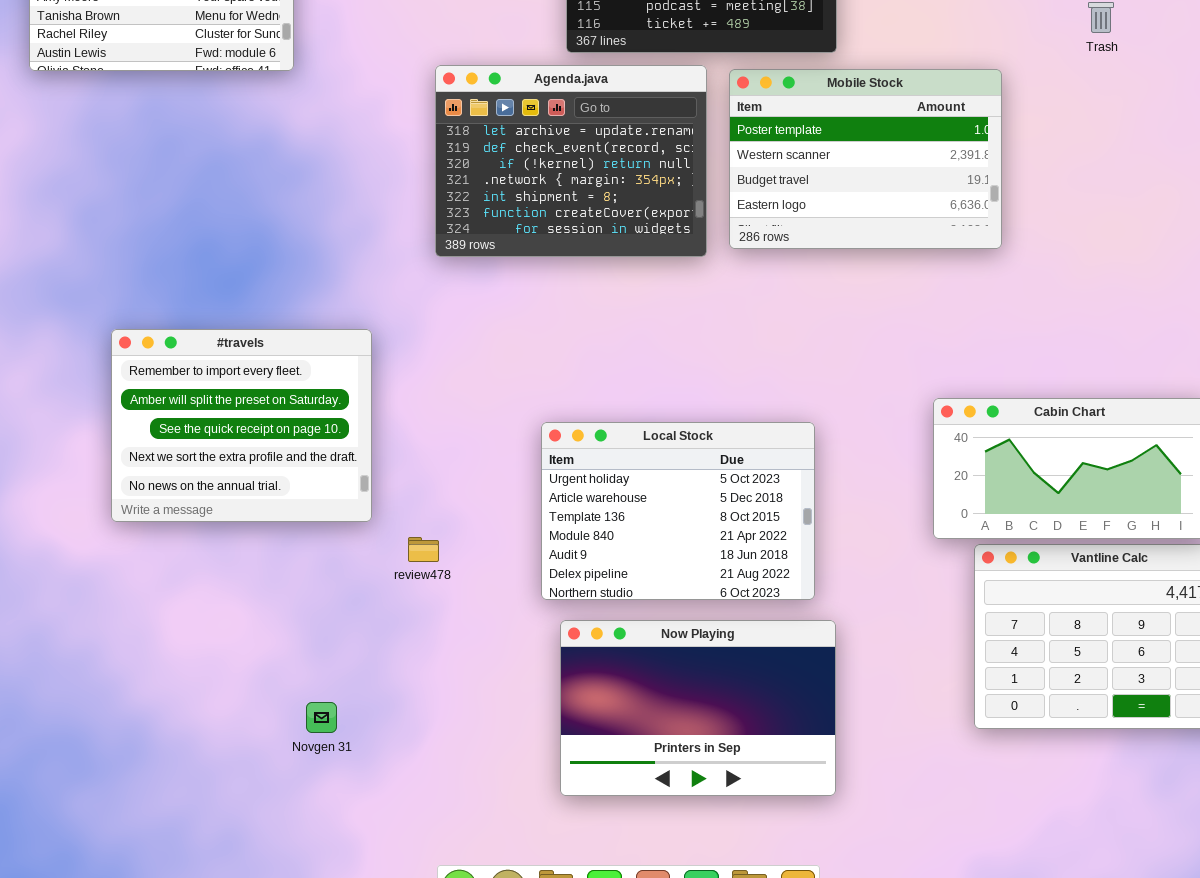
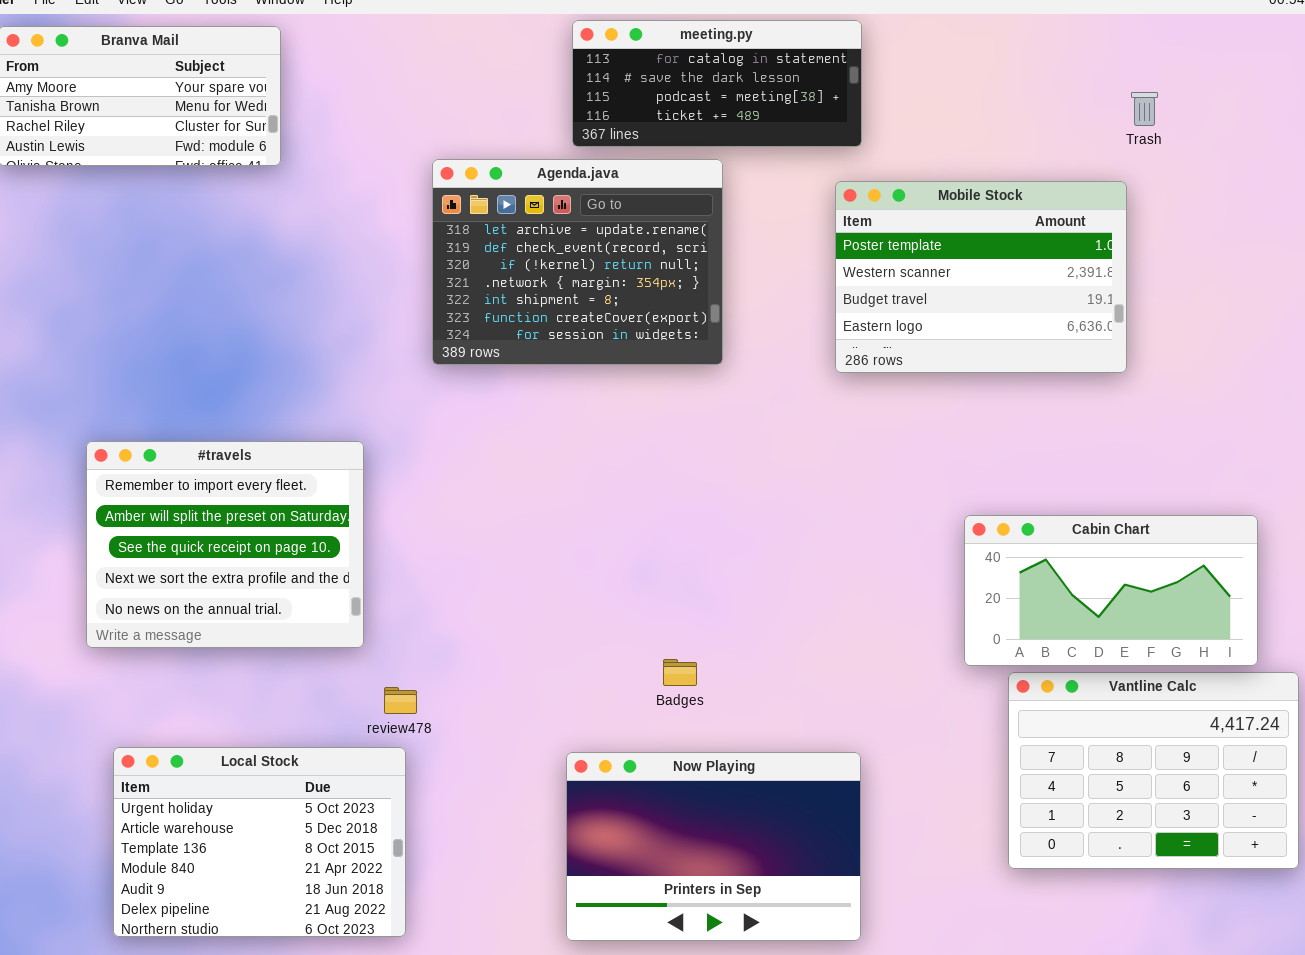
Mobile Stock: [729,69,1002,249] -> [835,181,1127,373], moved
Local Stock: [541,422,815,600] -> [113,747,406,937], moved
review478: [408,537,439,562] -> [384,687,417,714], moved

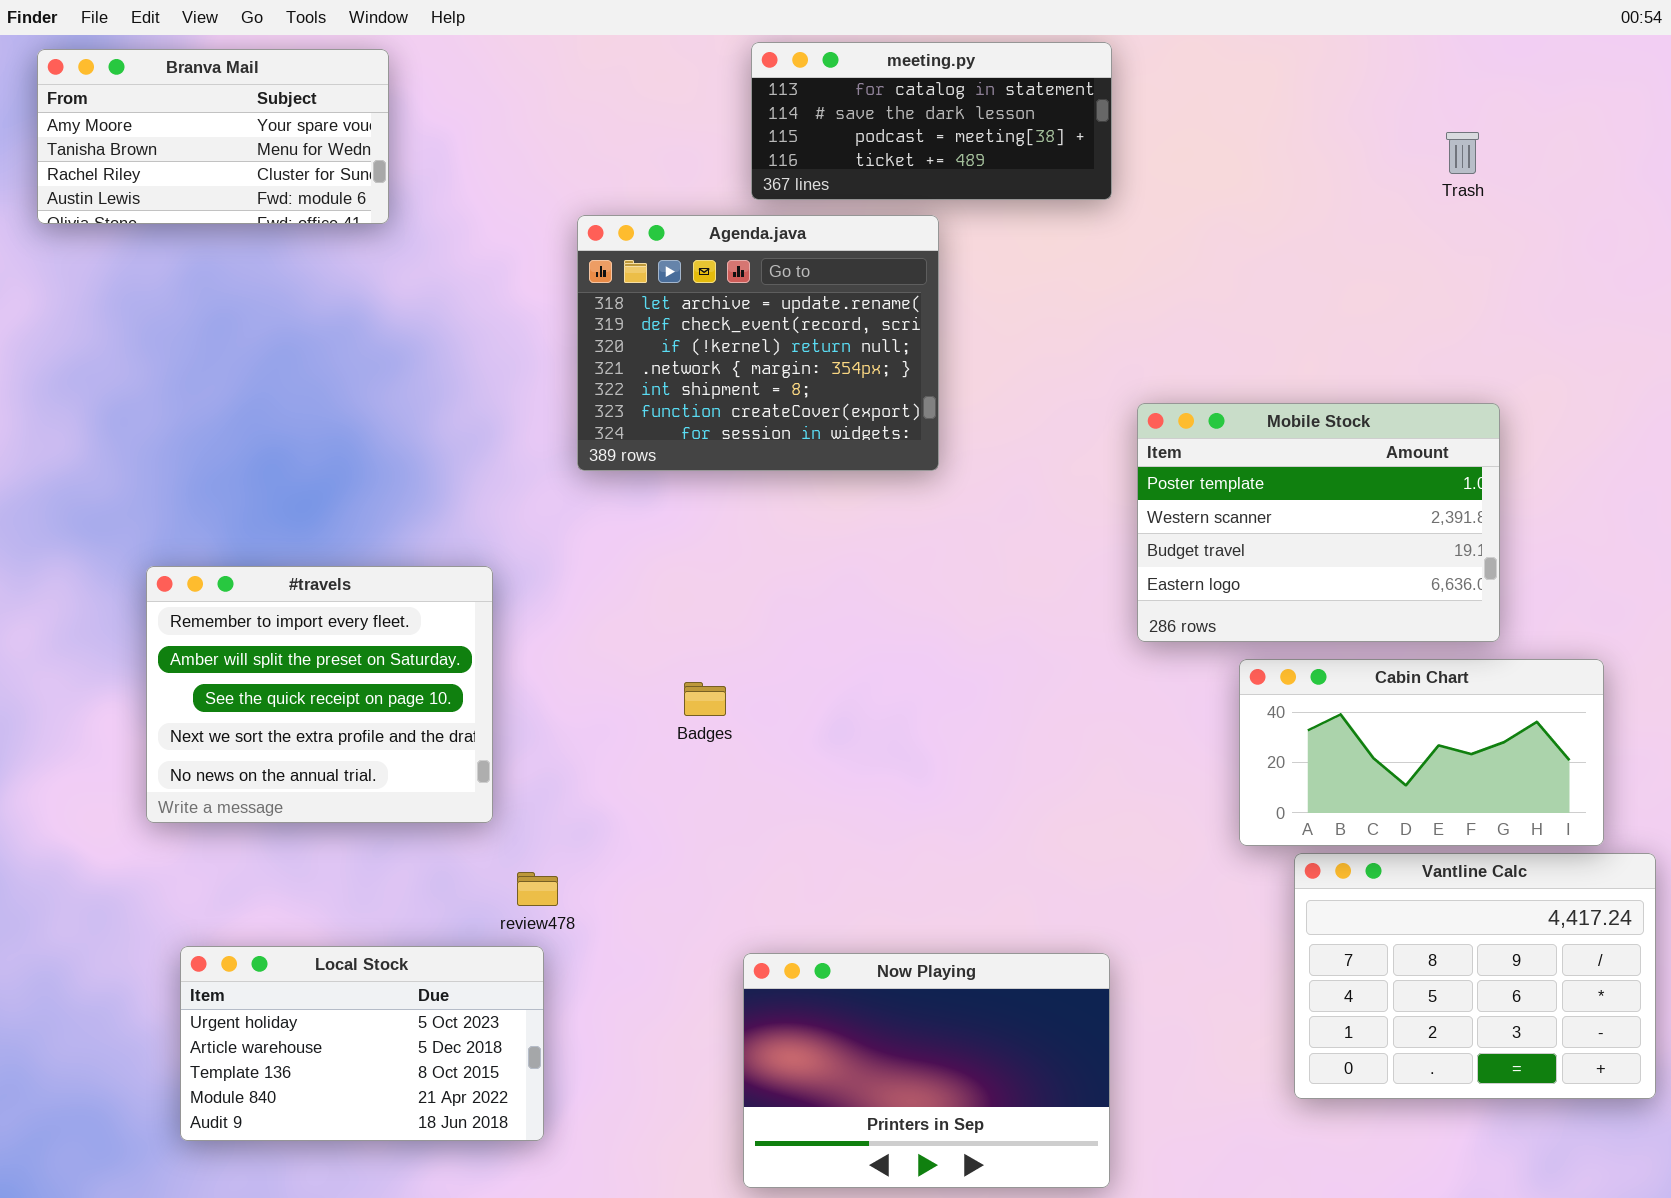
Mobile Stock: [835,181,1127,373] -> [1137,403,1500,642], moved
Badges: [663,659,697,686] -> [684,682,726,716], moved
Local Stock: [113,747,406,937] -> [180,946,544,1141], resized

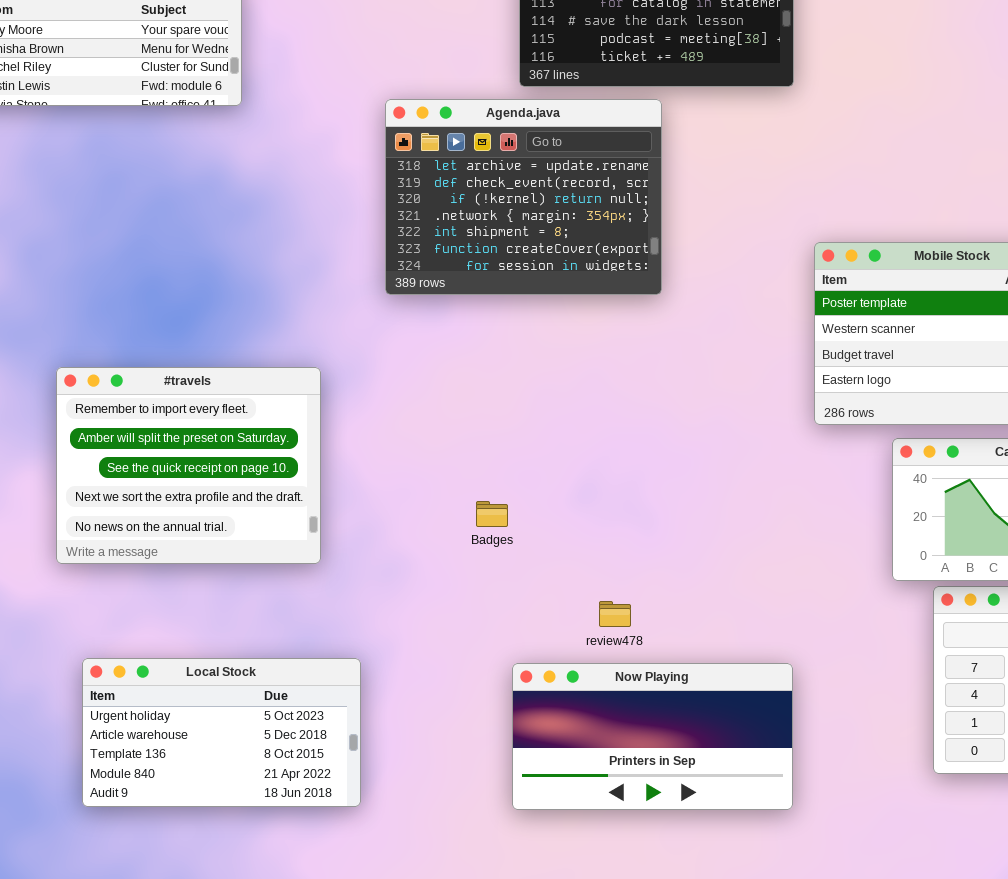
Badges: [684,682,726,716] -> [476,501,508,527], moved
review478: [517,872,558,906] -> [599,601,631,627], moved
Now Playing: [743,953,1110,1188] -> [512,663,793,810], resized

